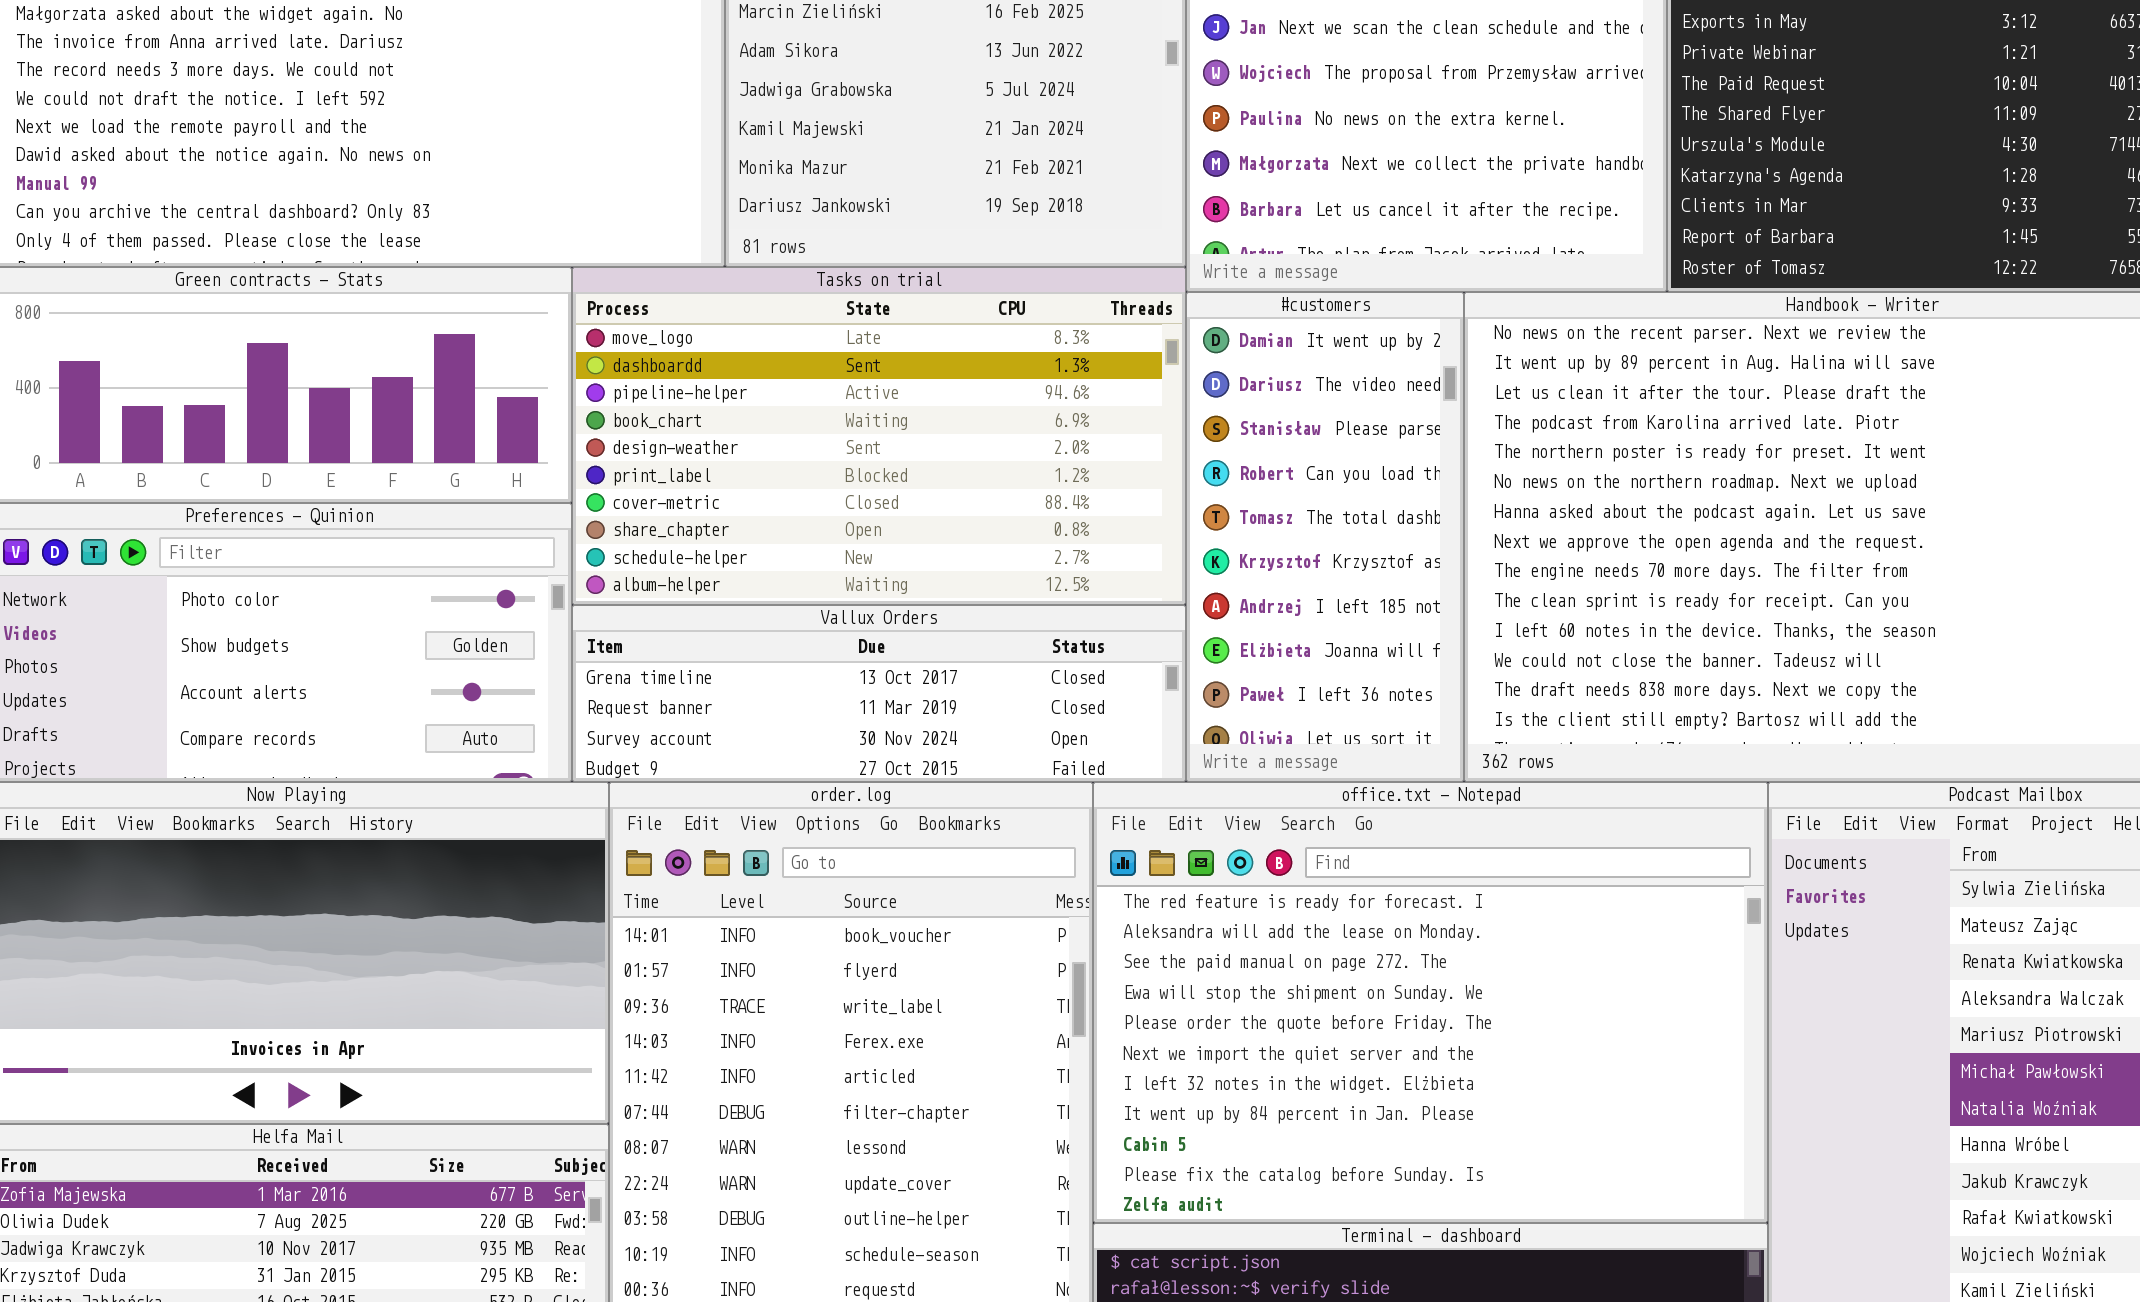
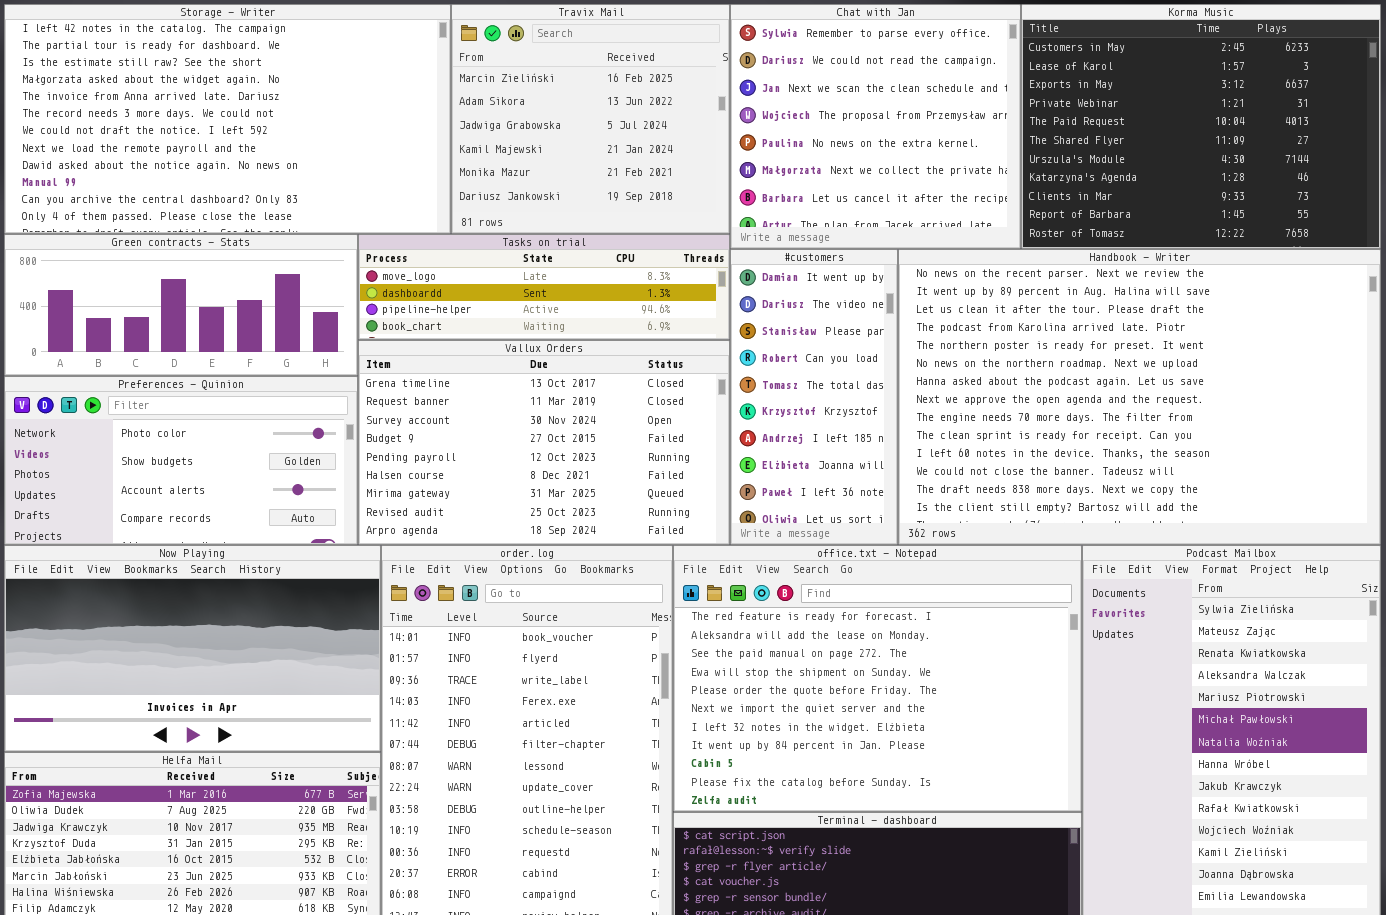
Tasks on trial: [572,267,1186,605] -> [358,234,730,340], resized
Vallux Orders: [572,605,1186,782] -> [358,340,730,545], resized

